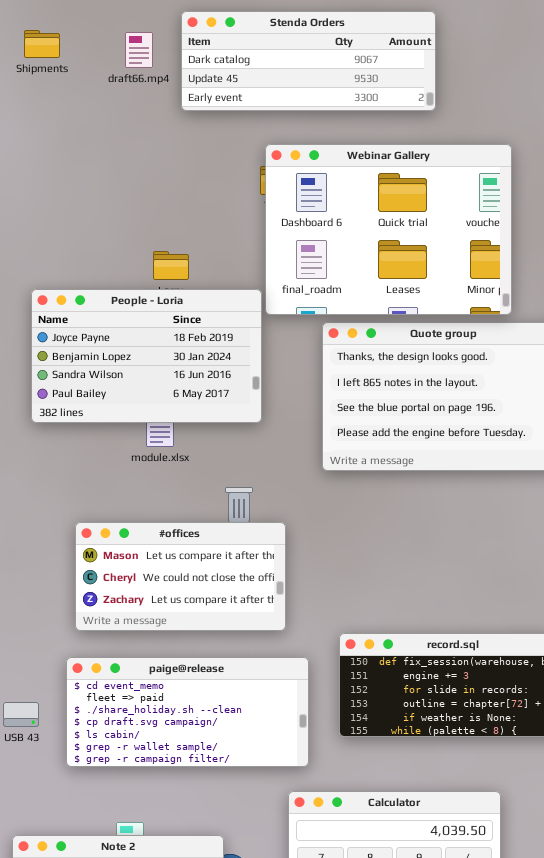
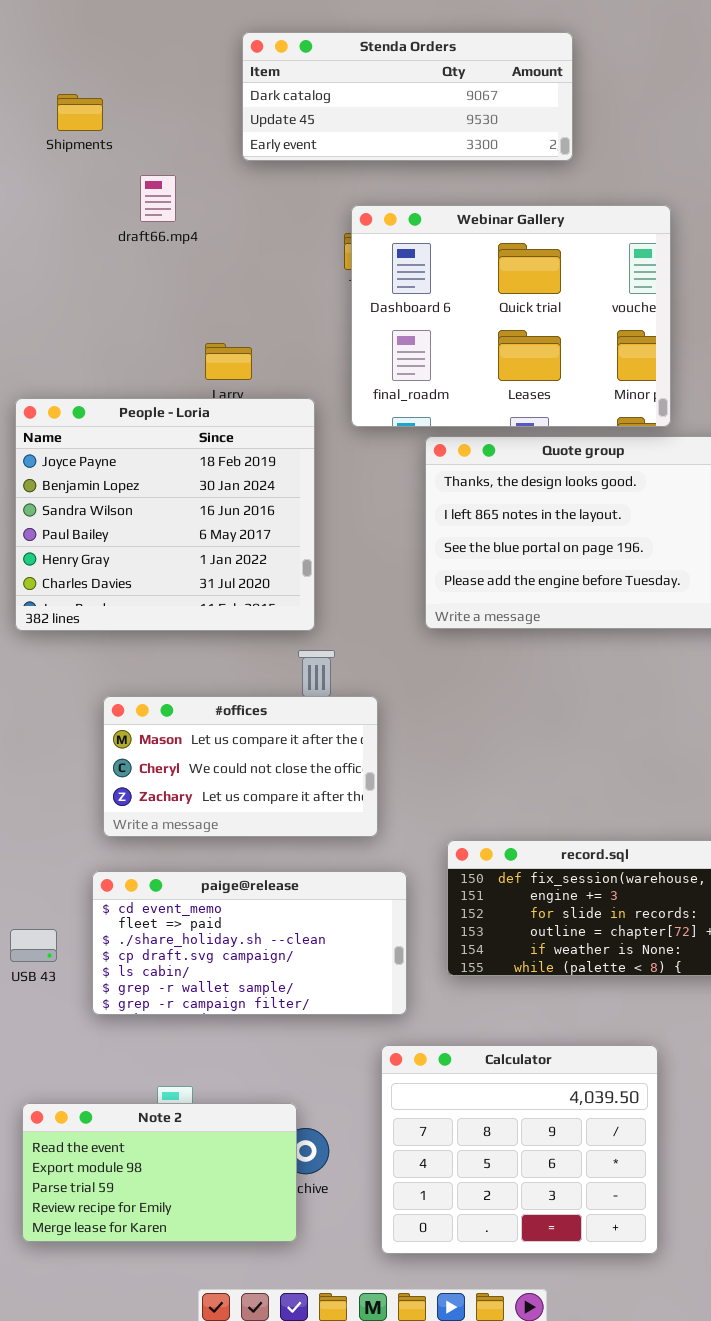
Shipments: [24,30,60,58] -> [57,94,103,131], moved
draft66.mp4: [125,32,153,68] -> [140,175,176,222], moved
People - Loria: [31,289,262,423] -> [15,398,315,631], moved, resized

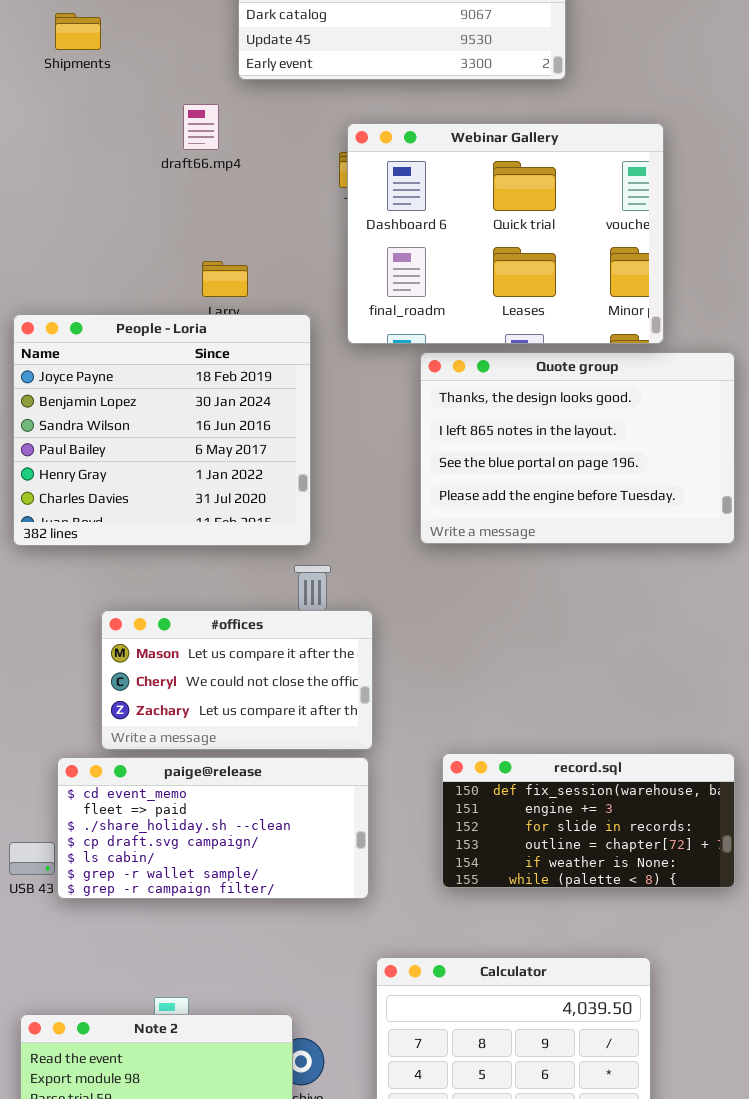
draft66.mp4: [140,175,176,222] -> [183,104,219,150], moved
paige@release: [92,871,407,1015] -> [57,757,369,899], moved

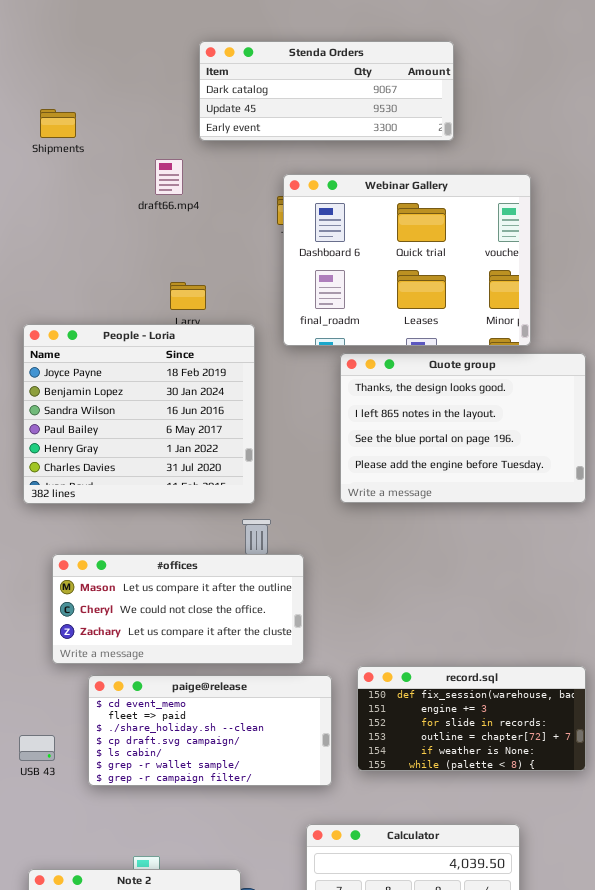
Shipments: [55,13,101,50] -> [40,109,76,138], moved
#offices: [101,610,373,750] -> [52,554,304,664], resized
paige@release: [57,757,369,899] -> [88,675,332,786], moved

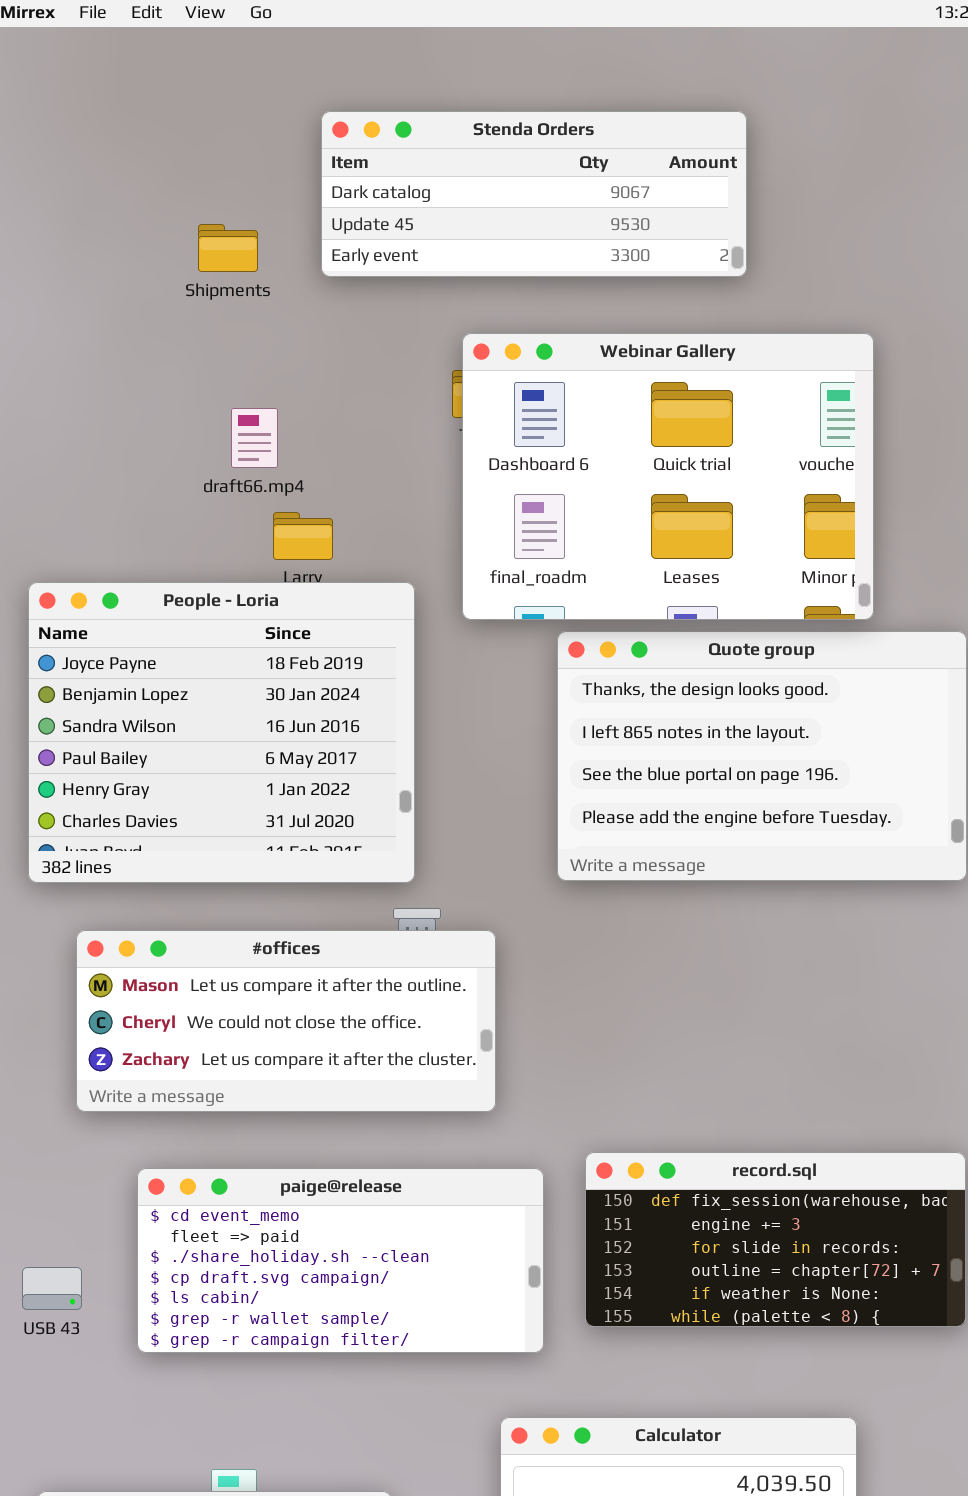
Shipments: [40,109,76,138] -> [198,224,258,272], moved
draft66.mp4: [155,159,183,195] -> [231,408,278,468], moved
#offices: [52,554,304,664] -> [76,930,496,1112], moved

